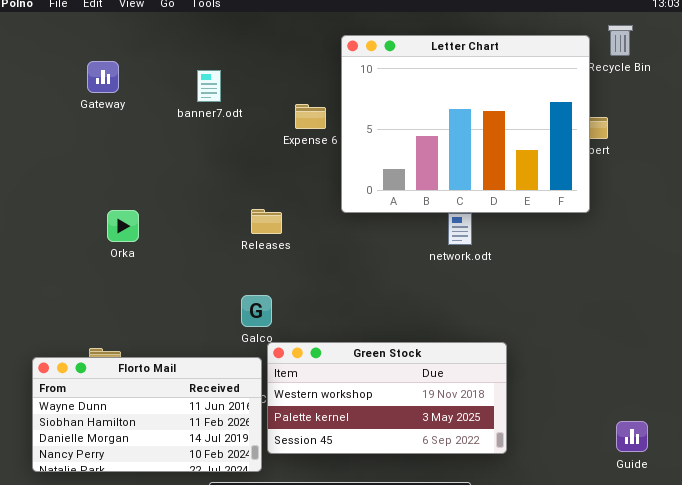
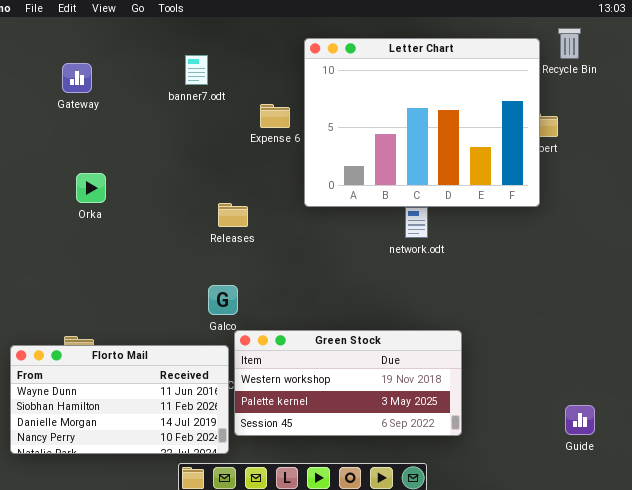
banner7.odt: [197,70,221,102] -> [185,55,208,85], moved
Orka: [107,210,139,242] -> [76,173,106,203], moved

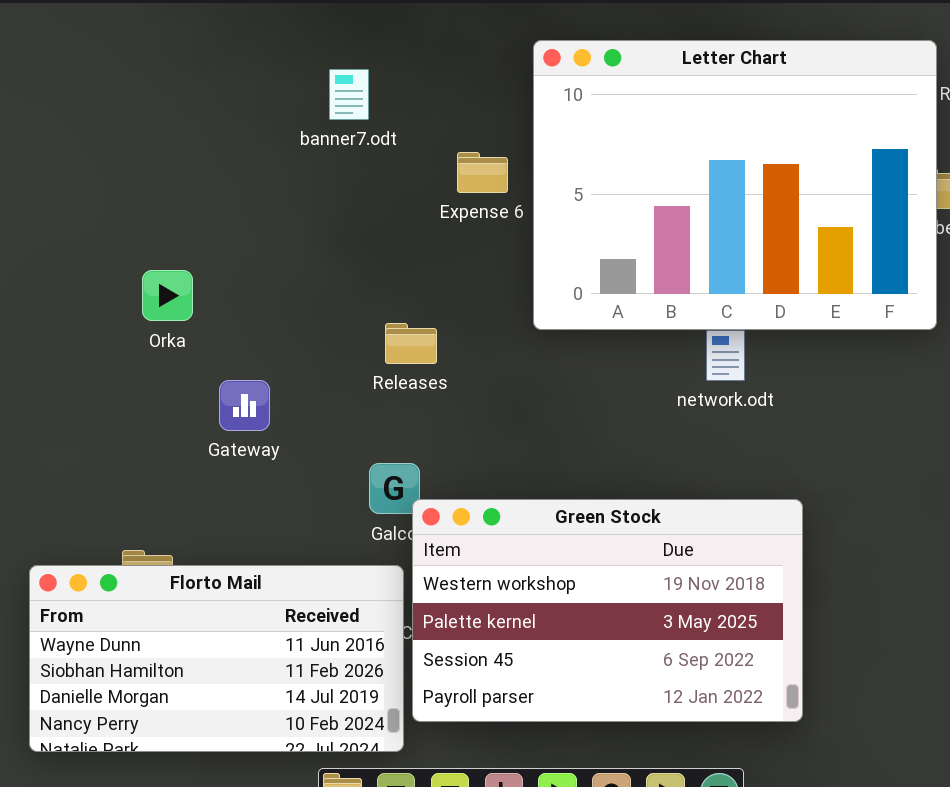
Gateway: [62,63,92,93] -> [219,380,270,431], moved
Green Stock: [234,330,462,436] -> [412,499,803,722], resized

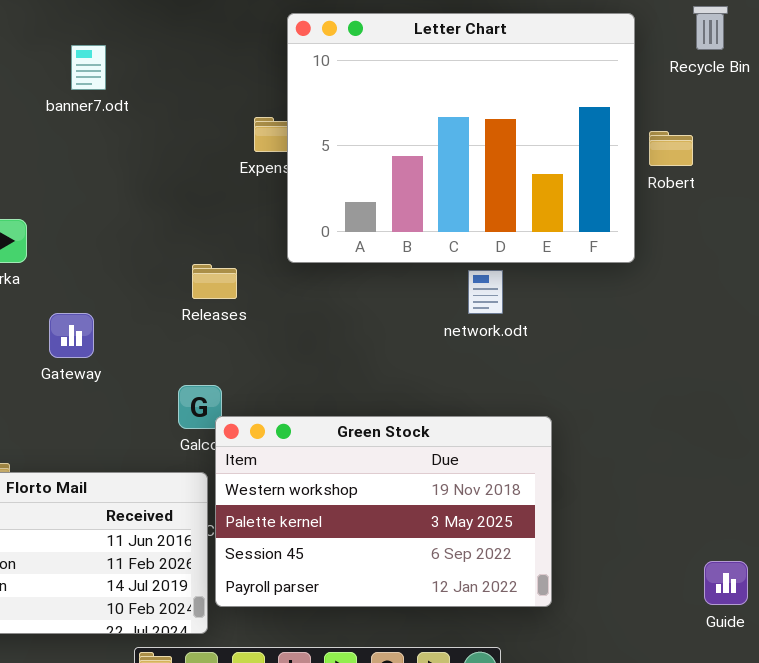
Letter Chart: [533,40,937,330] -> [287,13,635,263], moved
banner7.odt: [329,69,369,120] -> [71,45,106,90], moved

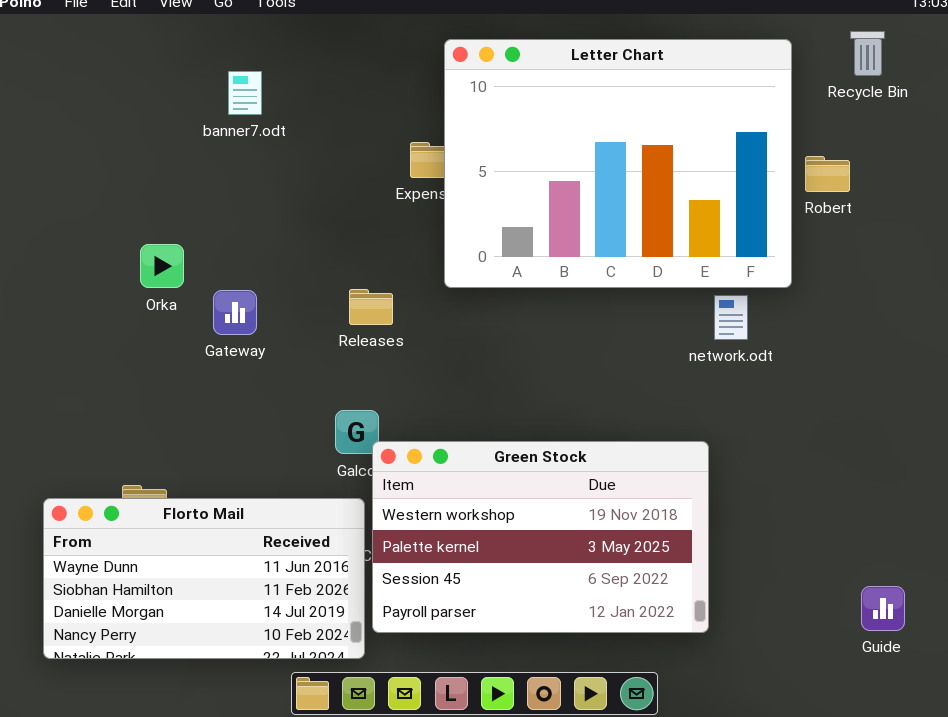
network.odt: [468,270,503,314] -> [714,295,748,340], moved
Gateway: [49,313,94,358] -> [213,290,257,335], moved

